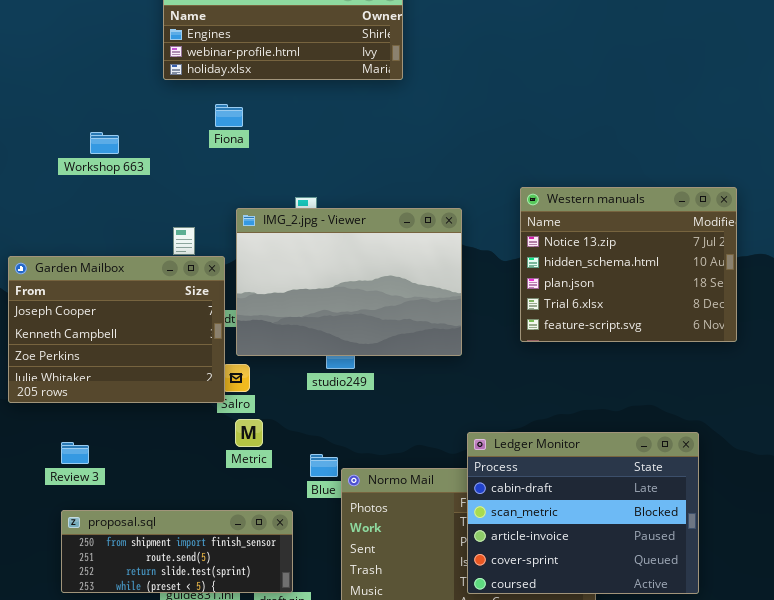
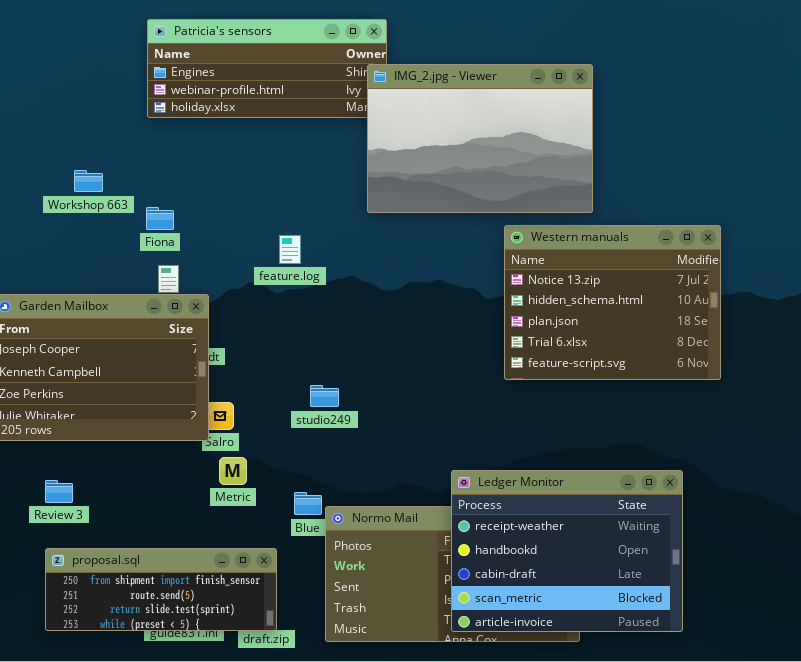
Fiona: [215,104,243,127] -> [146,207,174,230], moved
IMG_2.jpg - Viewer: [236,208,462,356] -> [367,64,593,213], moved
Ledger Monitor: [467,432,699,594] -> [451,470,683,632], scrolled up 2 rows

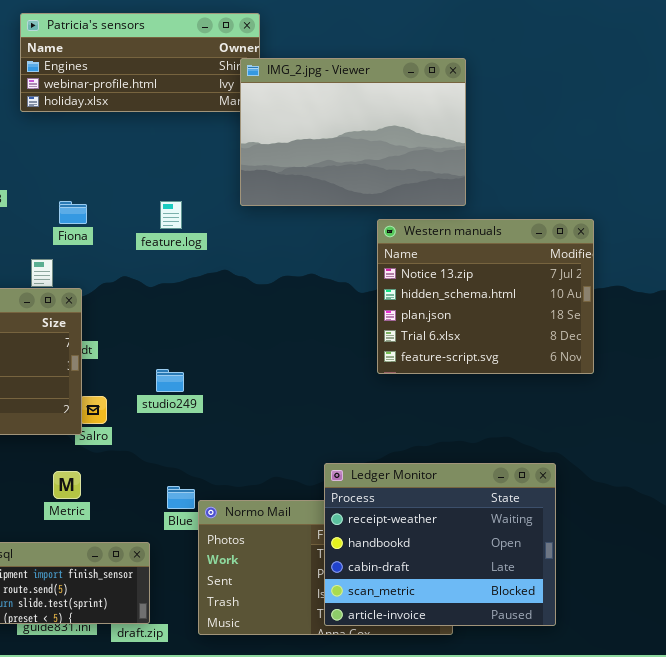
Fiona: [146,207,174,230] -> [59,201,87,224], moved
feature.log: [279,235,301,264] -> [160,201,182,229], moved
studio249: [310,385,339,407] -> [156,369,184,392], moved
Metric: [219,457,247,485] -> [53,471,81,499], moved

